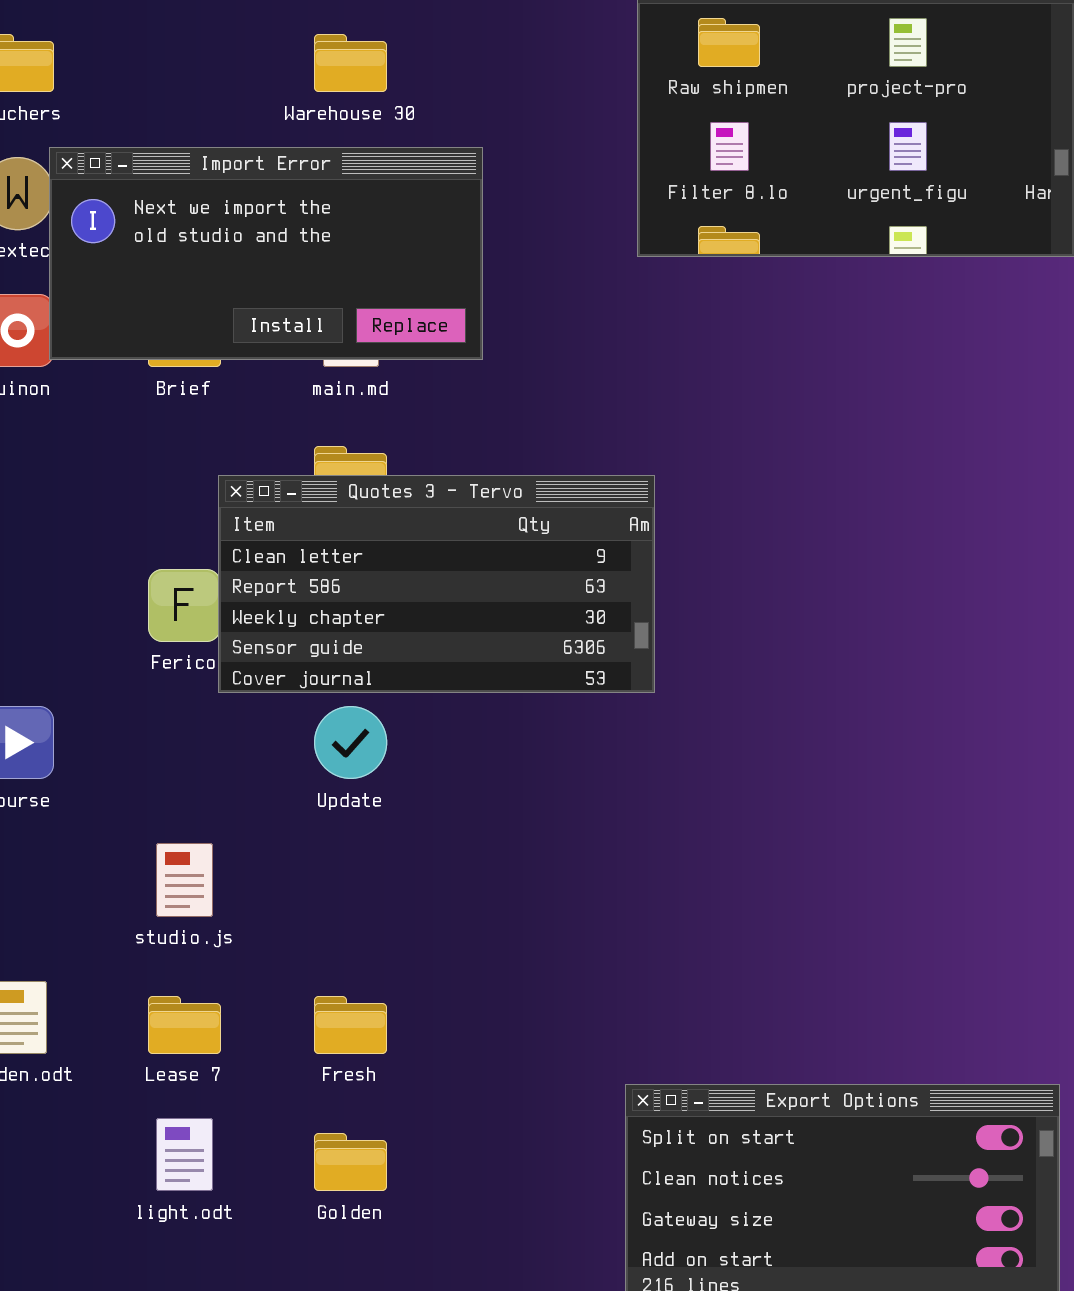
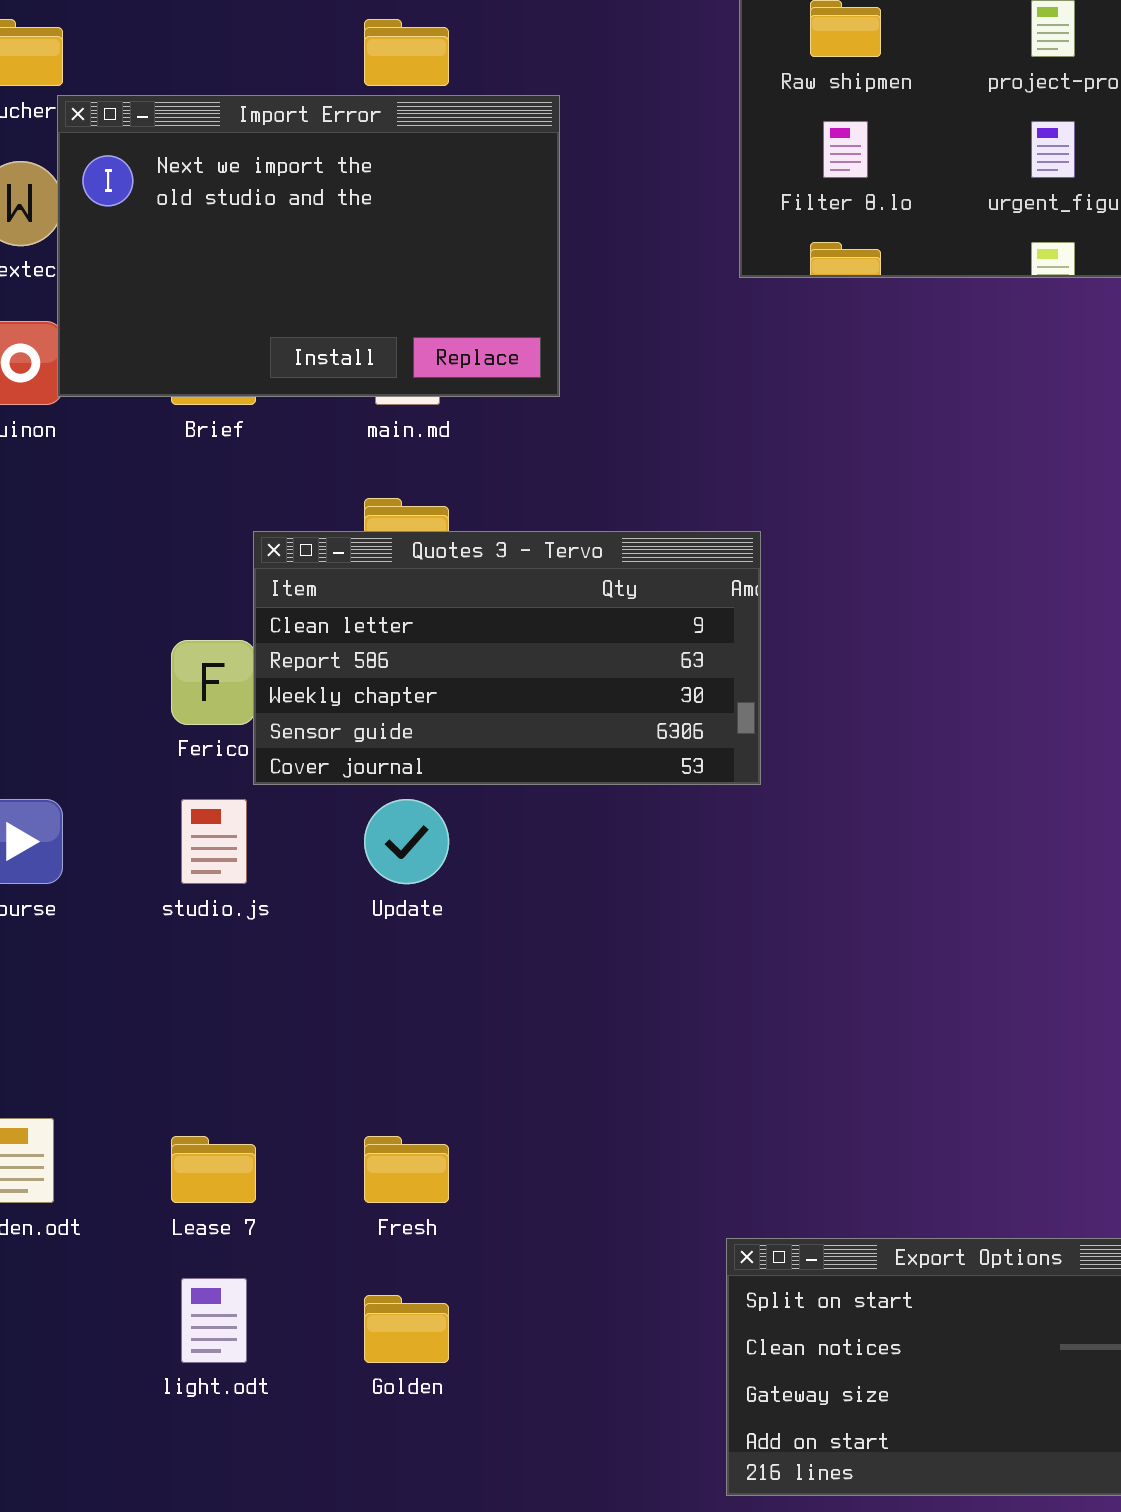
Import Error: [49,147,483,360] -> [57,95,560,397], resized
studio.js: [156,843,213,917] -> [181,799,247,884], moved

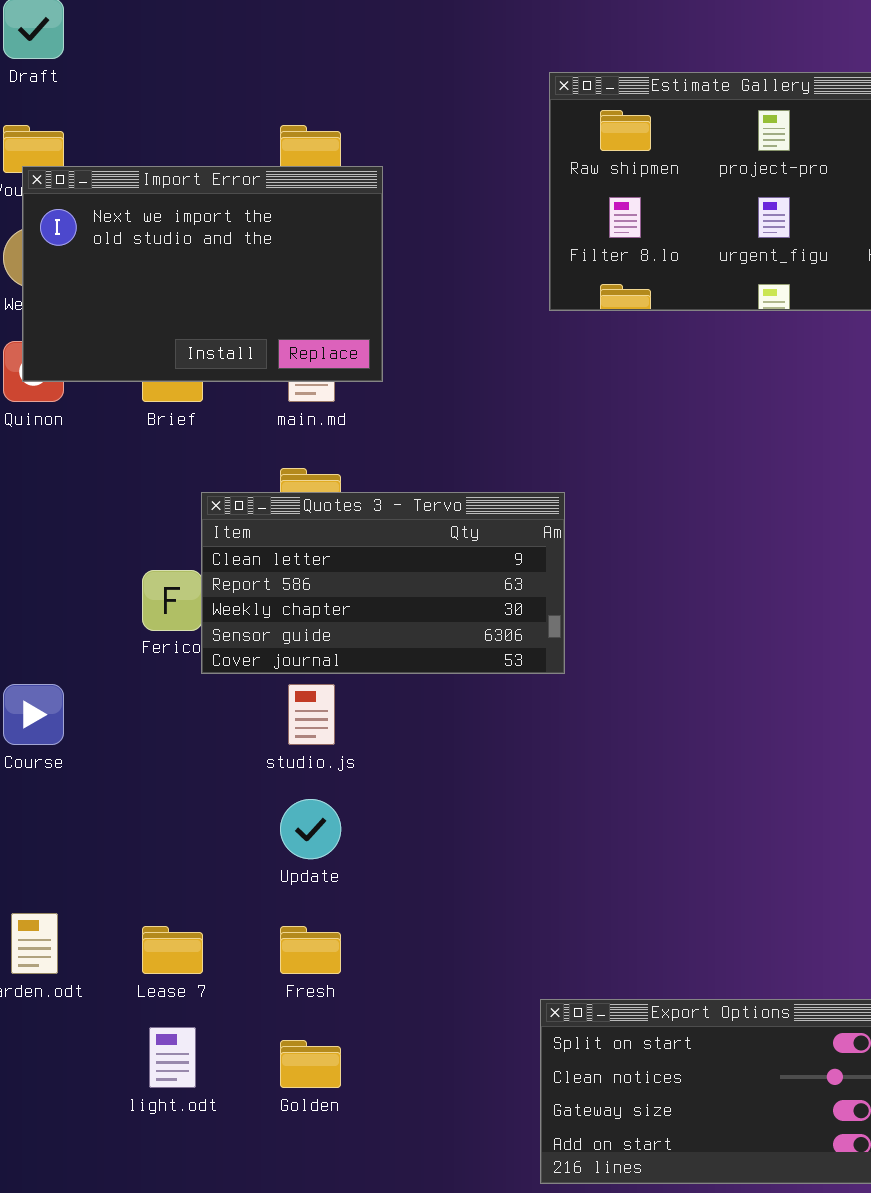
Import Error: [57,95,560,397] -> [22,166,383,382], moved
studio.js: [181,799,247,884] -> [288,684,335,745], moved
Update: [364,799,449,884] -> [280,799,341,859], moved

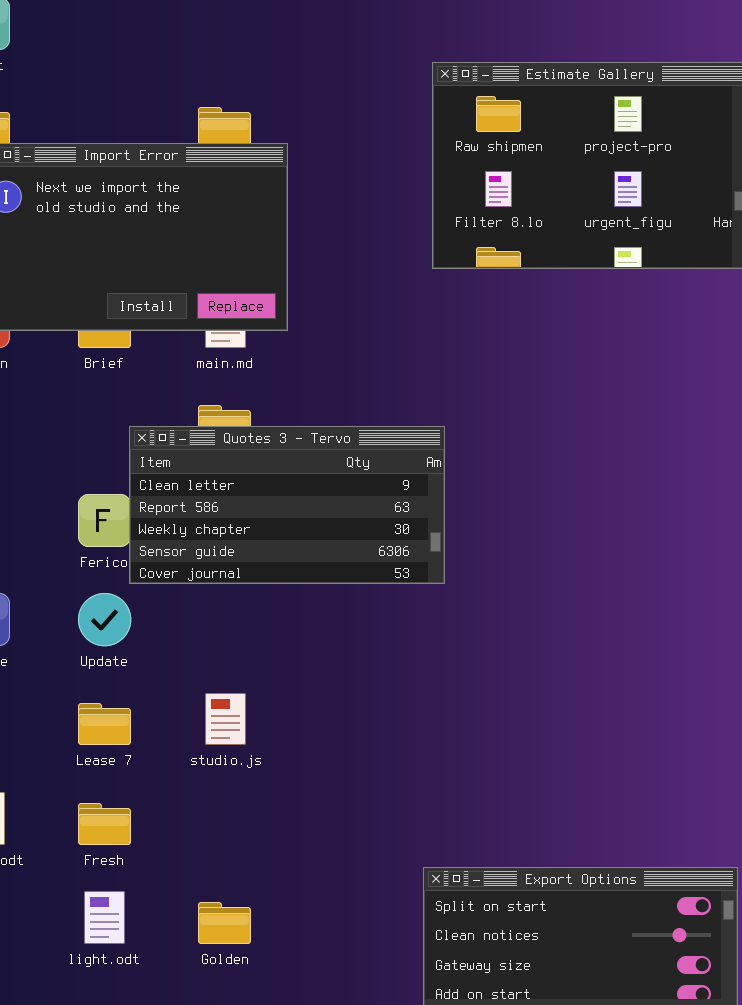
studio.js: [288,684,335,745] -> [205,693,246,745], moved
Update: [280,799,341,859] -> [78,593,131,646], moved
Lease 7: [142,926,203,974] -> [78,703,131,745], moved
Fresh: [280,926,341,974] -> [78,803,131,845], moved

